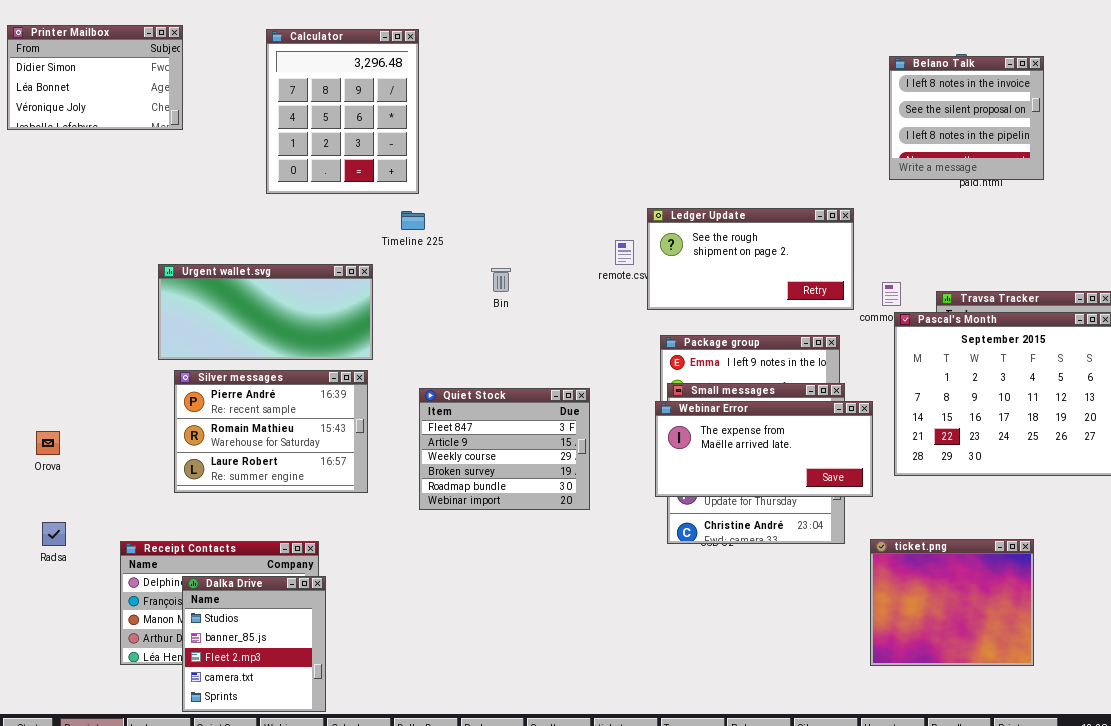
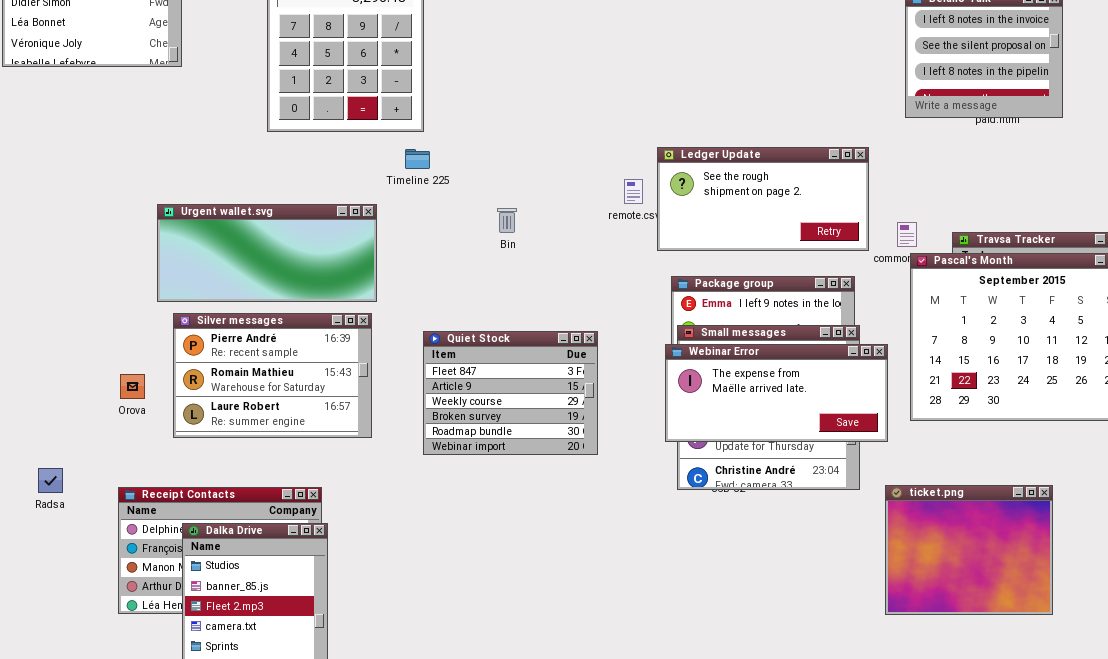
Orova: [36,431,60,455] -> [120,374,145,399], moved

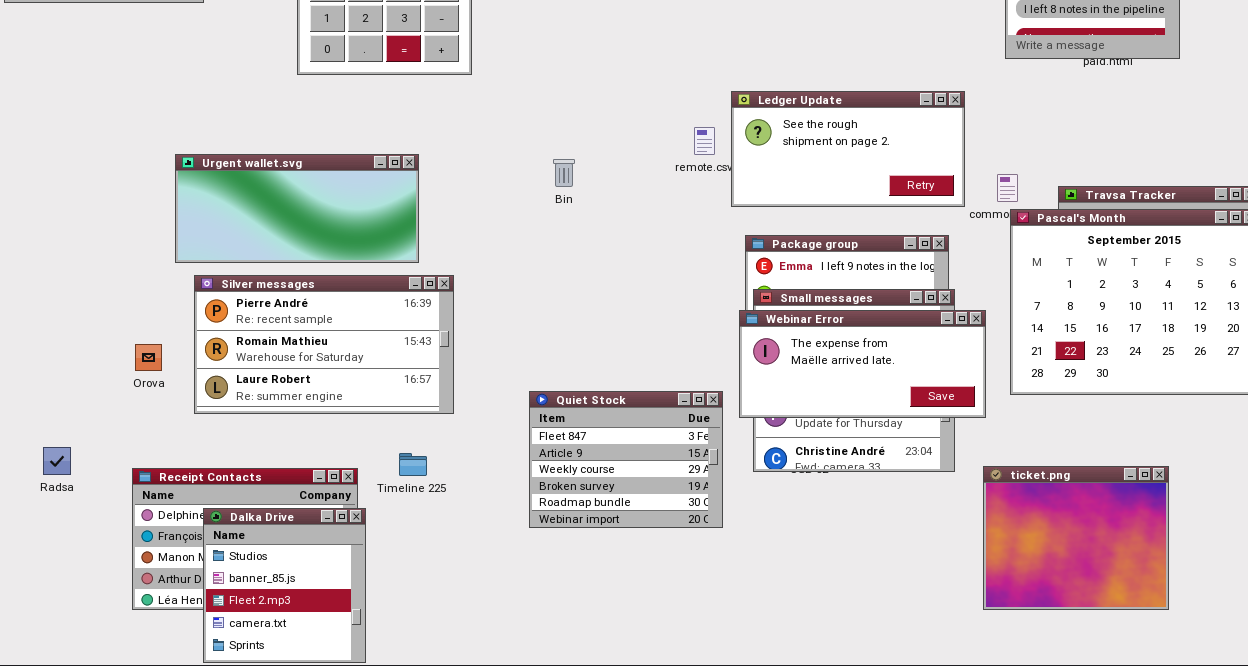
Timeline 225: [405,149,430,169] -> [399,453,427,476], moved
Silver messages: [173,313,372,438] -> [194,275,454,414], resized
Quiet Stock: [423,331,598,455] -> [529,391,723,528], moved

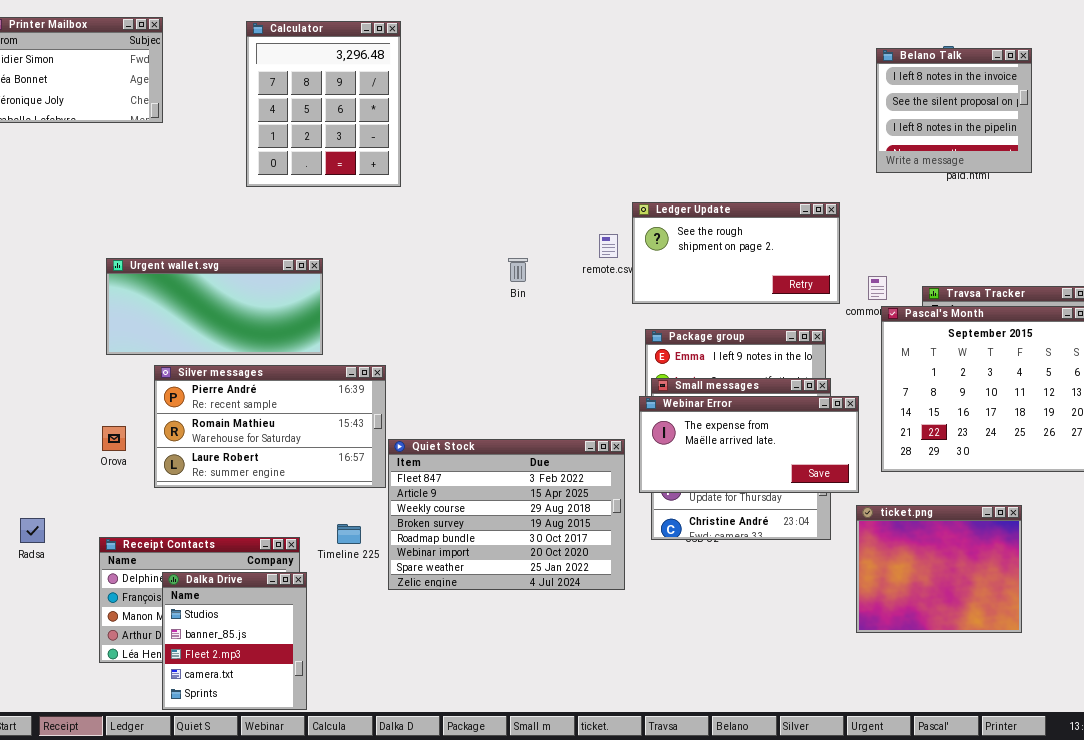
Urgent wallet.svg: [175,154,419,263] -> [106,258,323,355], moved
Bin: [553,159,575,187] -> [508,258,528,282], moved
Quiet Stock: [529,391,723,528] -> [388,439,625,590], resized
ticket.png: [983,466,1169,610] -> [856,505,1022,633], moved

